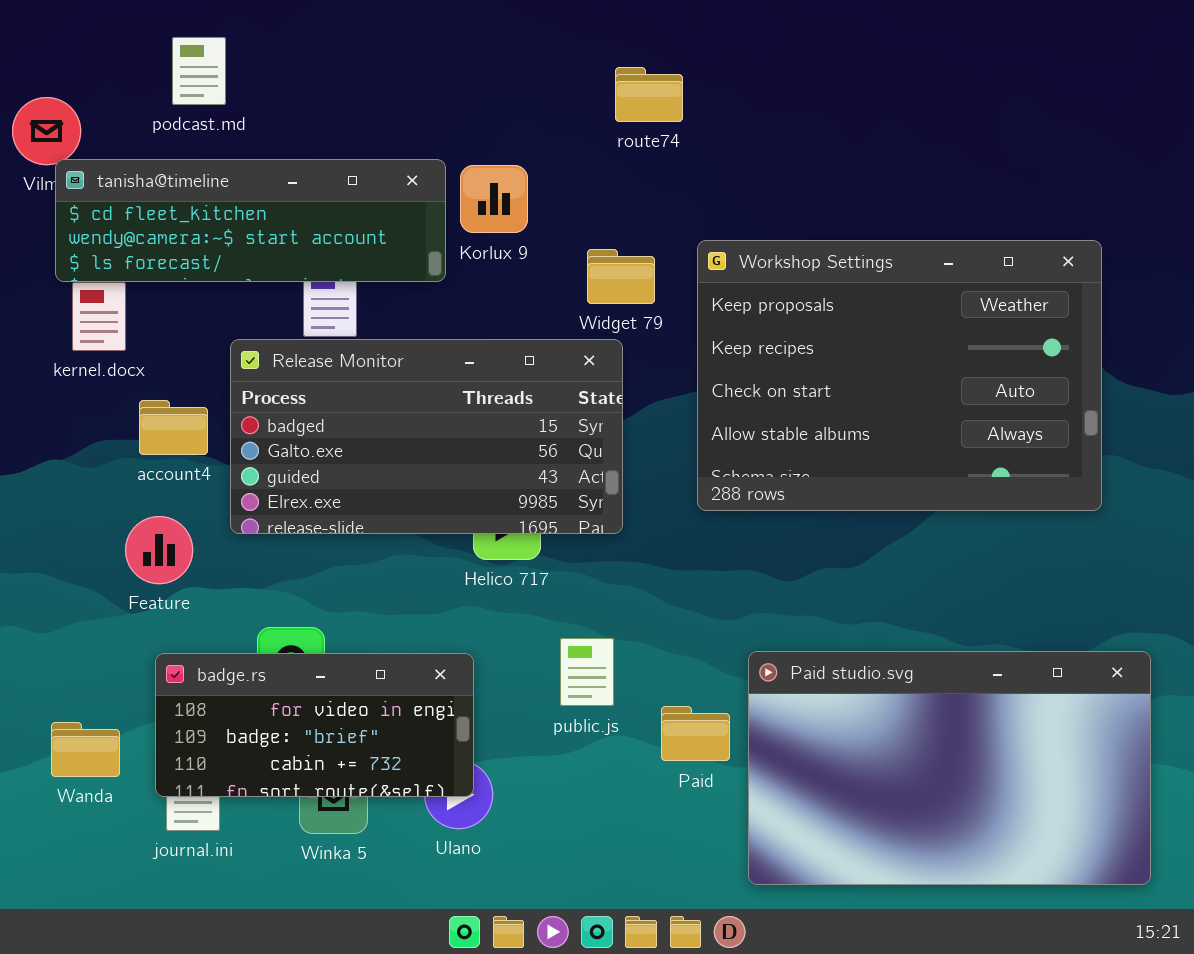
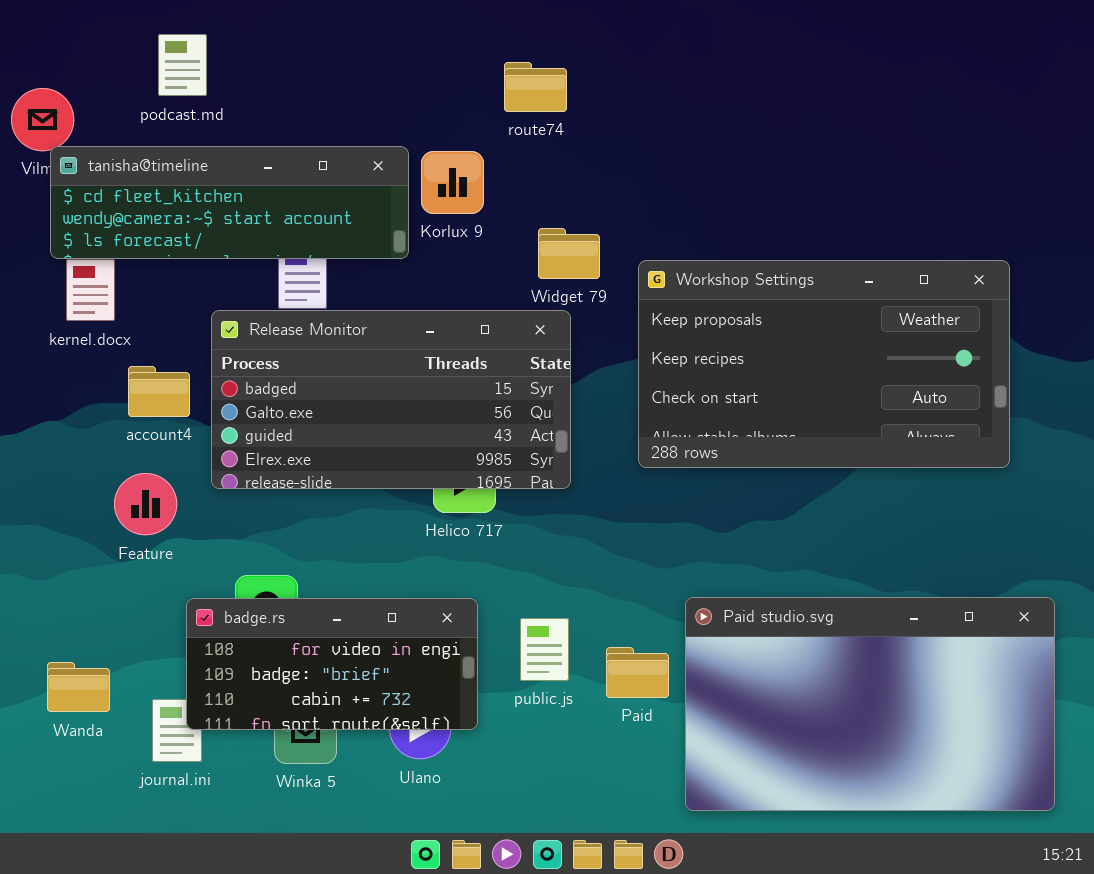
route74: [615,67,683,122] -> [504,62,567,112], moved
Workshop Settings: [697,240,1102,511] -> [638,260,1010,468], resized
public.js: [560,638,614,706] -> [520,618,569,681], moved
badge.rs: [155,653,474,797] -> [186,598,478,730], moved

